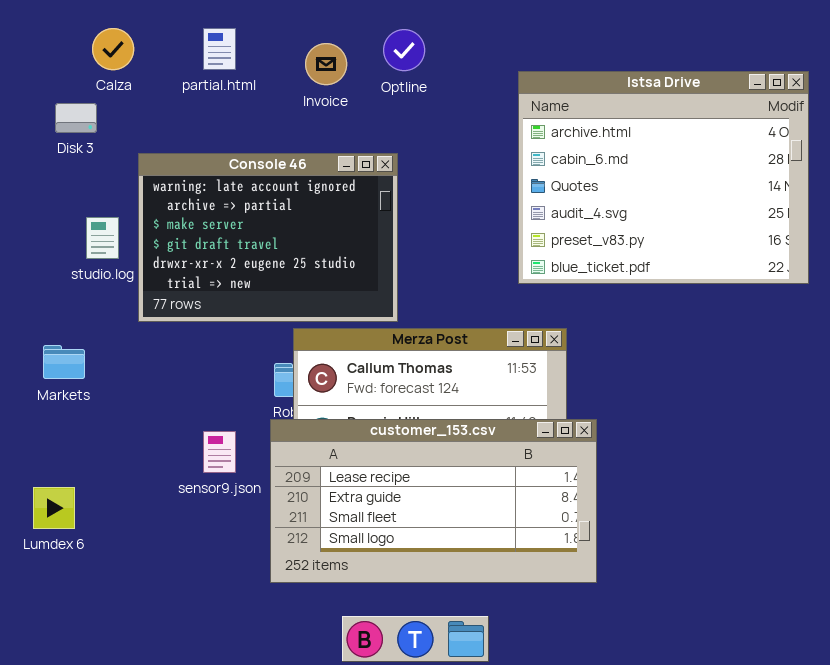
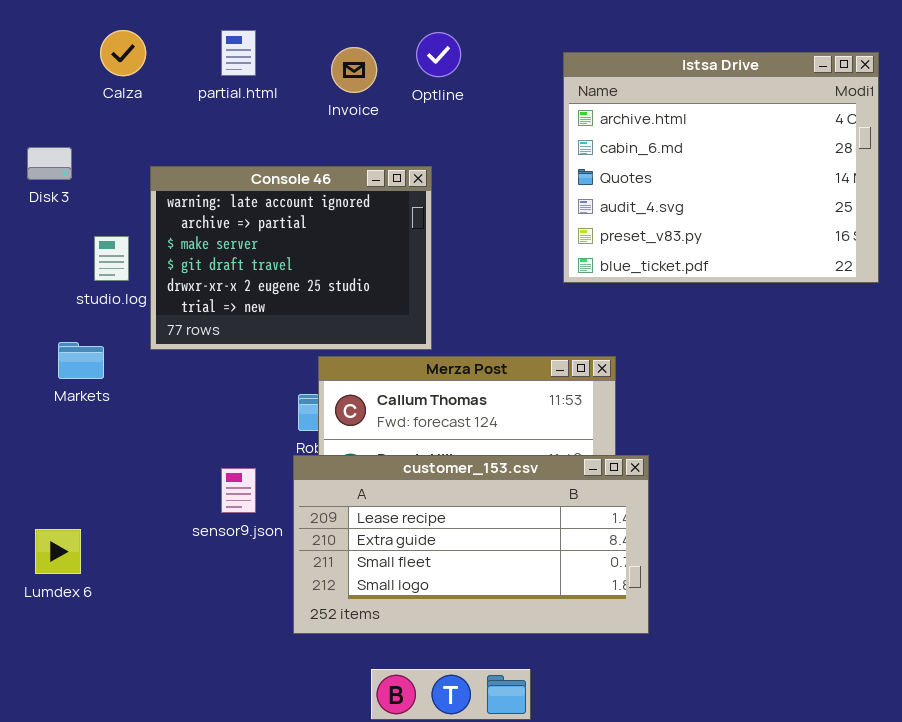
Istsa Drive: [518,71,809,284] -> [563,52,879,283], moved
Disk 3: [55,103,97,133] -> [27,147,72,180], moved
Markets: [43,345,85,379] -> [58,342,104,379], moved

